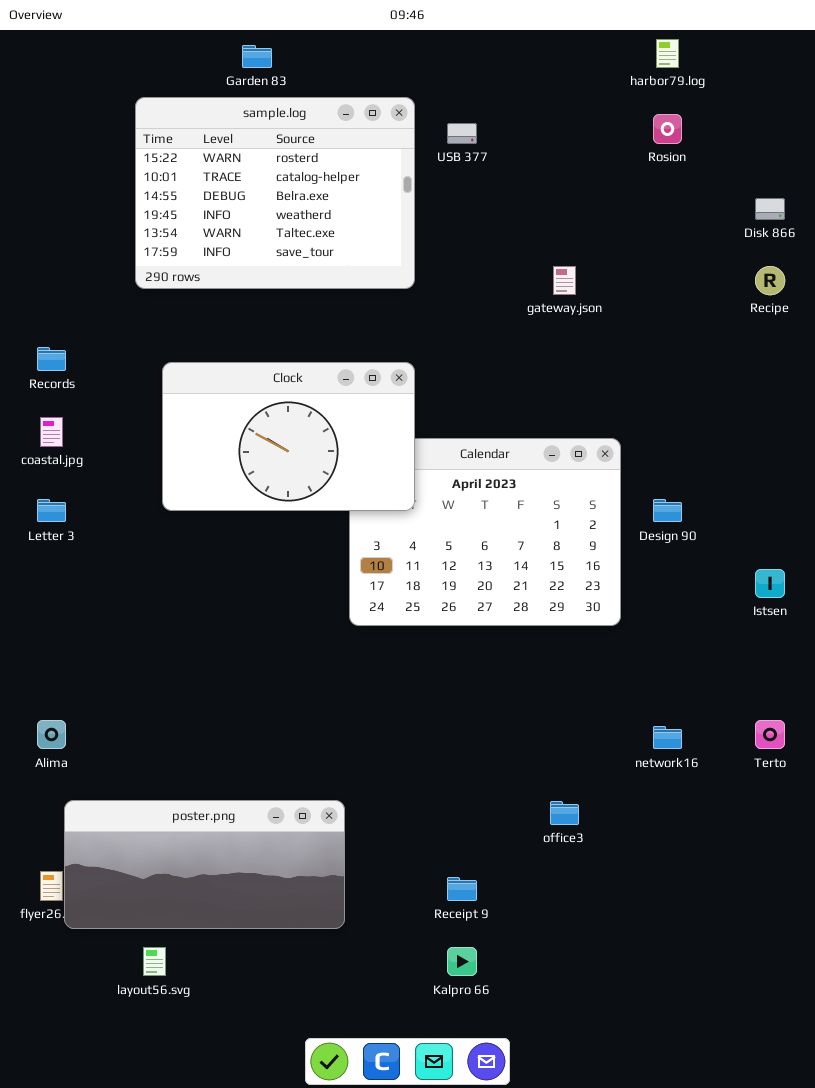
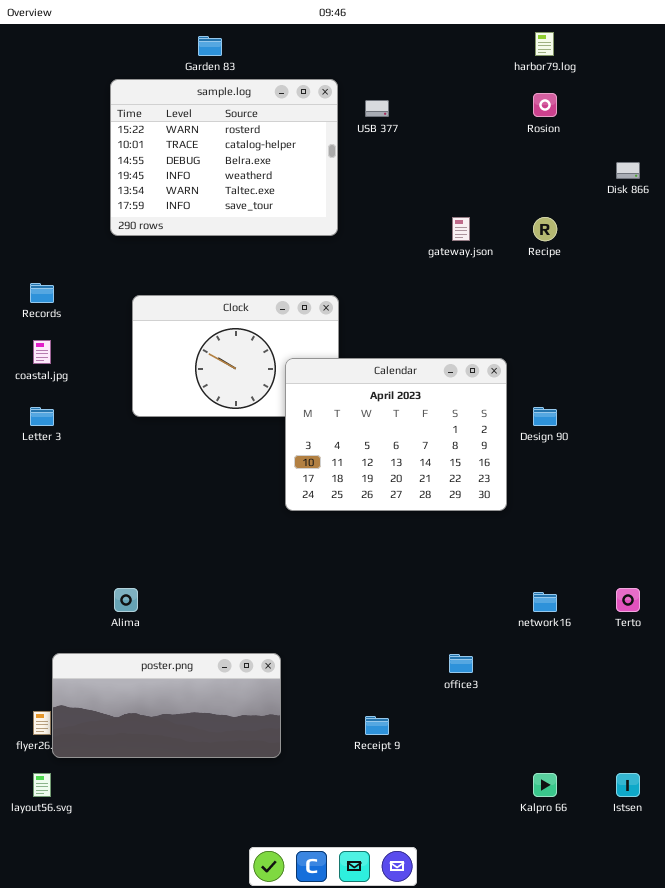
Recipe: [755,266,785,295] -> [533,217,557,241], moved
Calendar: [349,438,621,626] -> [285,358,507,511], raised
Istsen: [755,569,785,598] -> [616,773,640,797], moved
Alima: [37,720,66,749] -> [114,588,138,612], moved
layout56.svg: [143,947,166,976] -> [33,773,51,797], moved
Kalpro 66: [447,947,477,976] -> [533,773,557,797], moved

